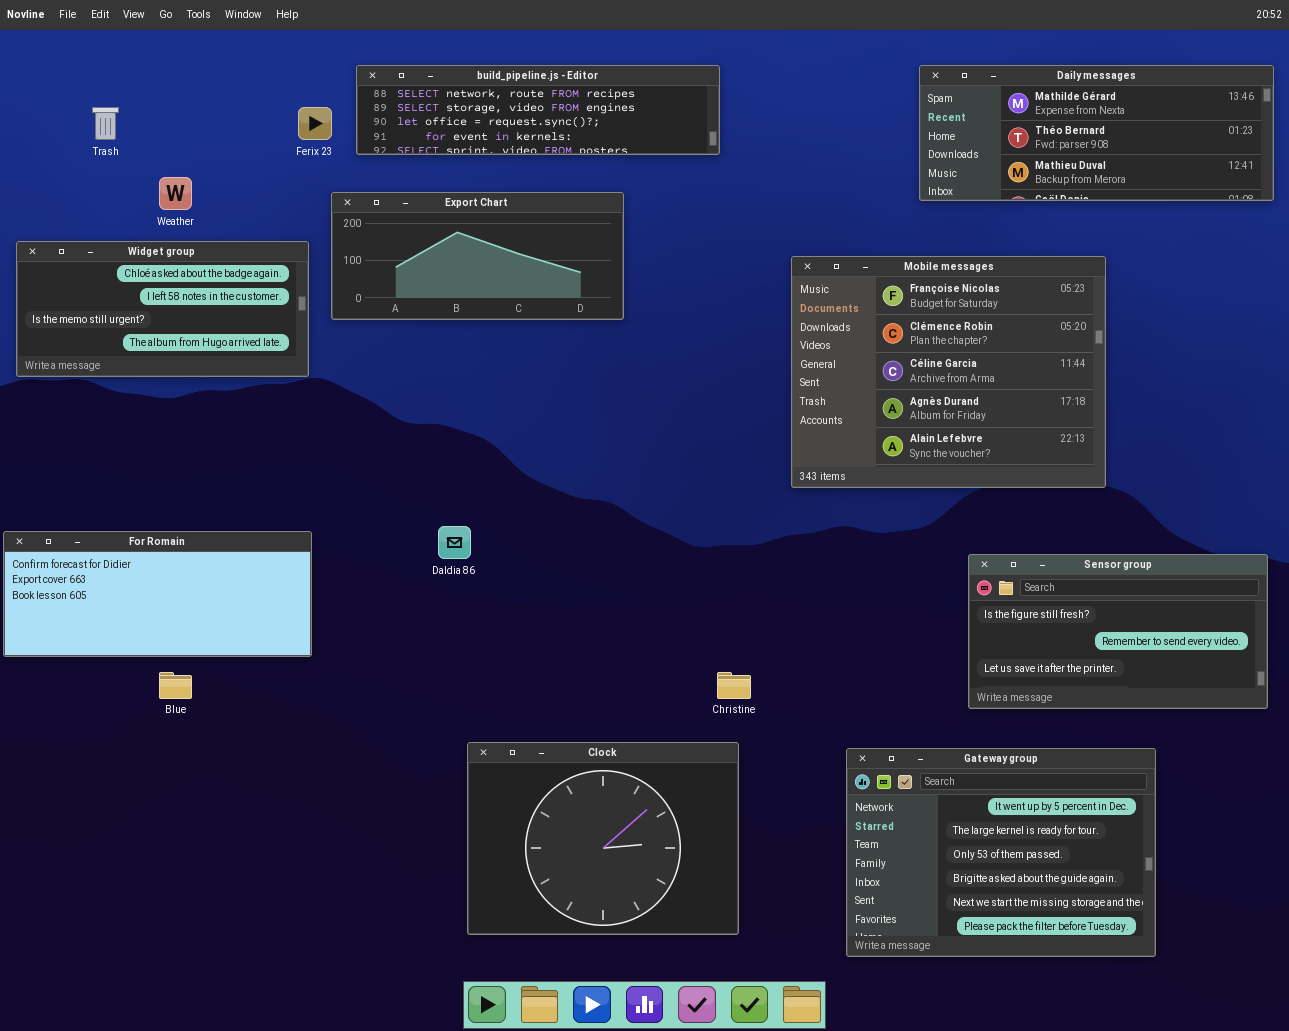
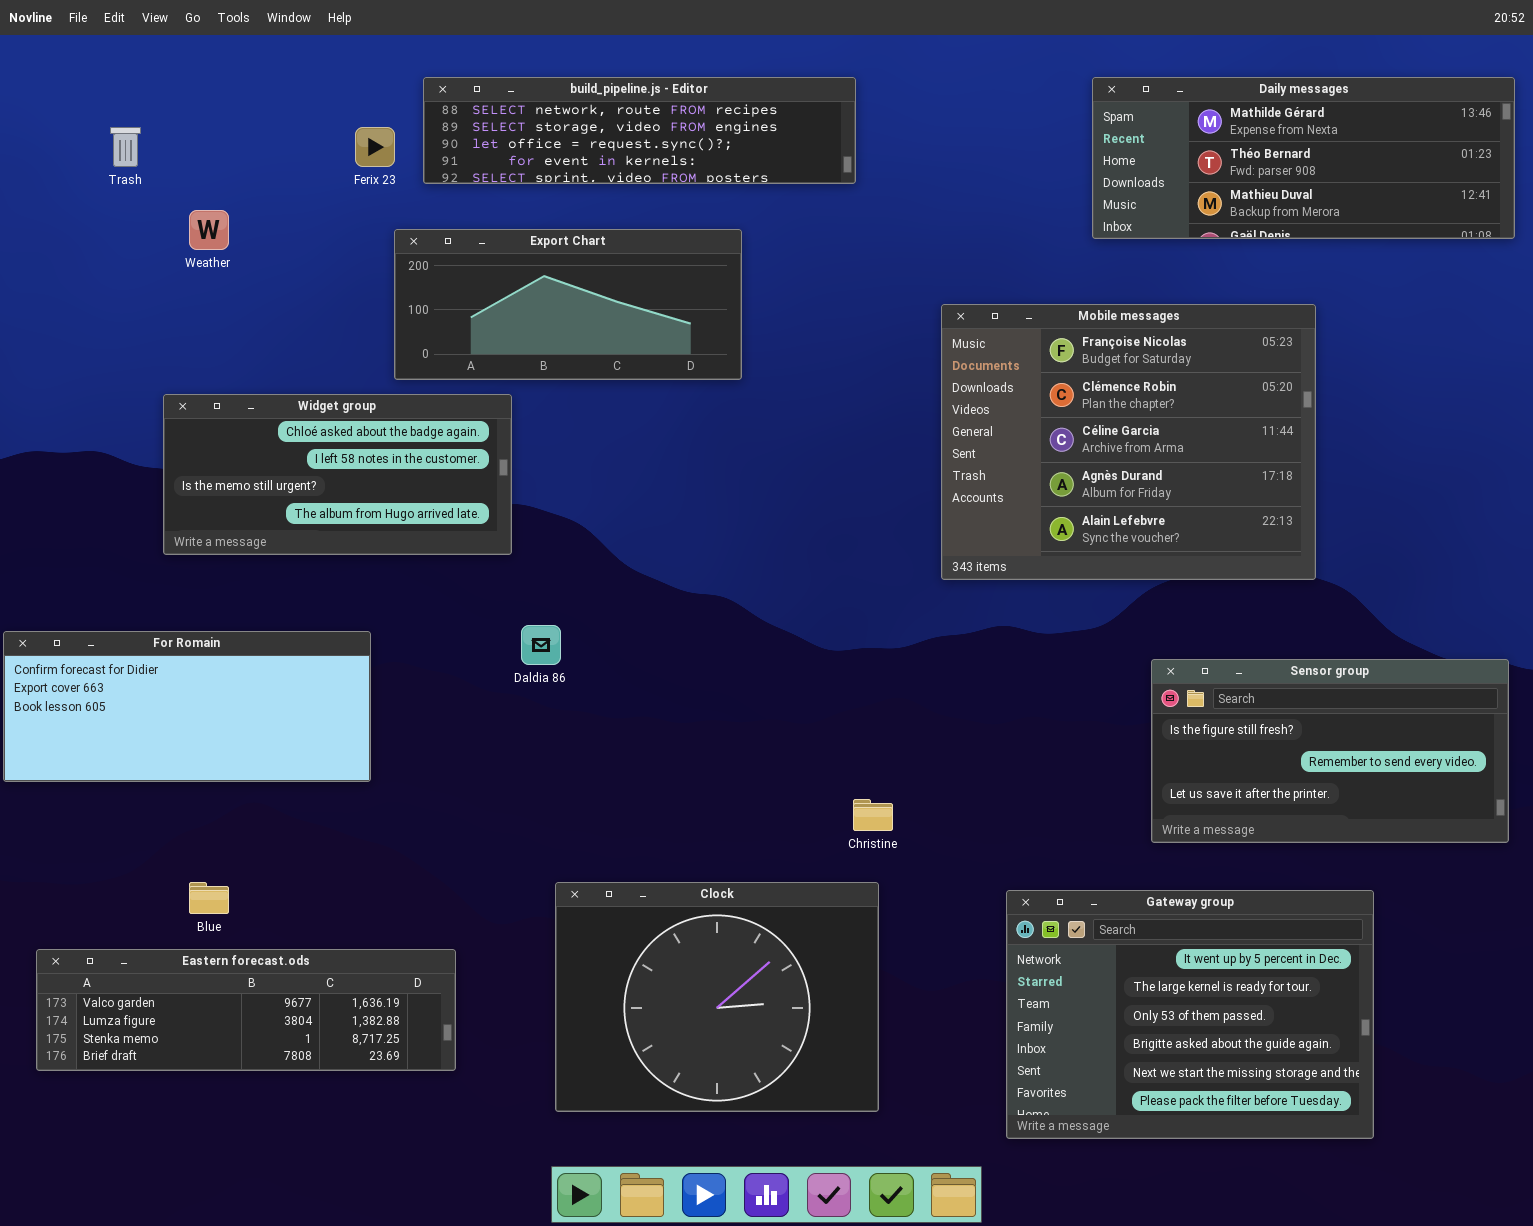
Widget group: [16,241,309,377] -> [163,394,512,555], moved
Blue: [159,672,192,699] -> [189,882,229,914], moved
Eastern forecast.ods: none -> [36,949,456,1071], opened

